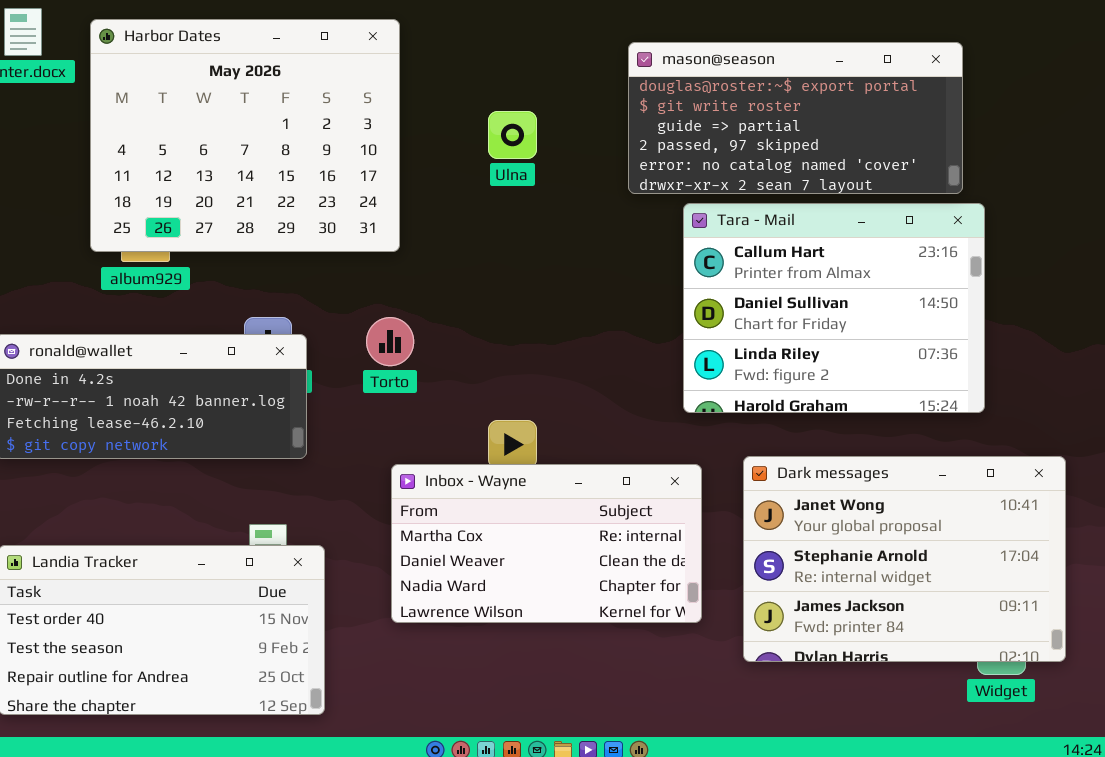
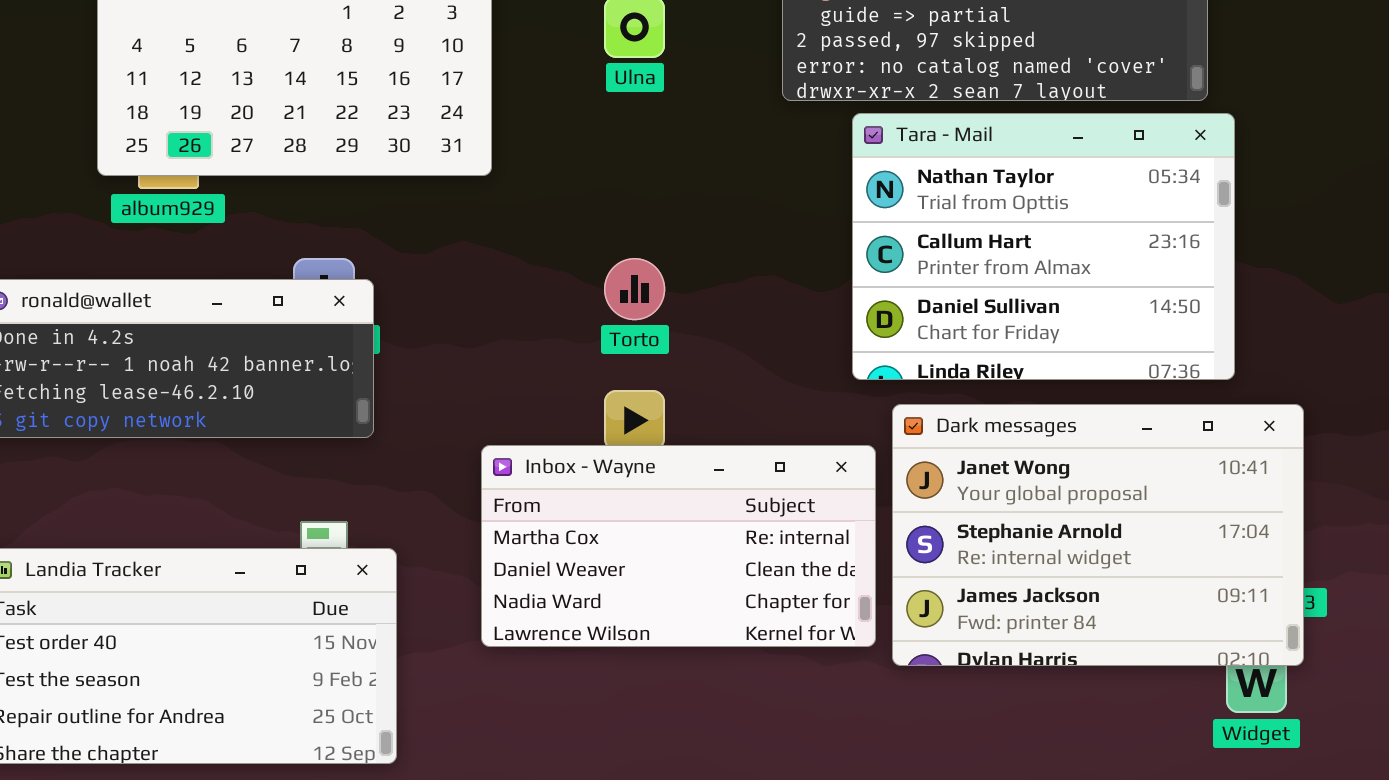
Tara - Mail: [683,203,985,413] -> [852,113,1235,380], scrolled up 1 row
Torto: [366,317,414,366] -> [604,258,665,320], moved
Dark messages: [743,456,1066,662] -> [892,404,1304,666], moved

